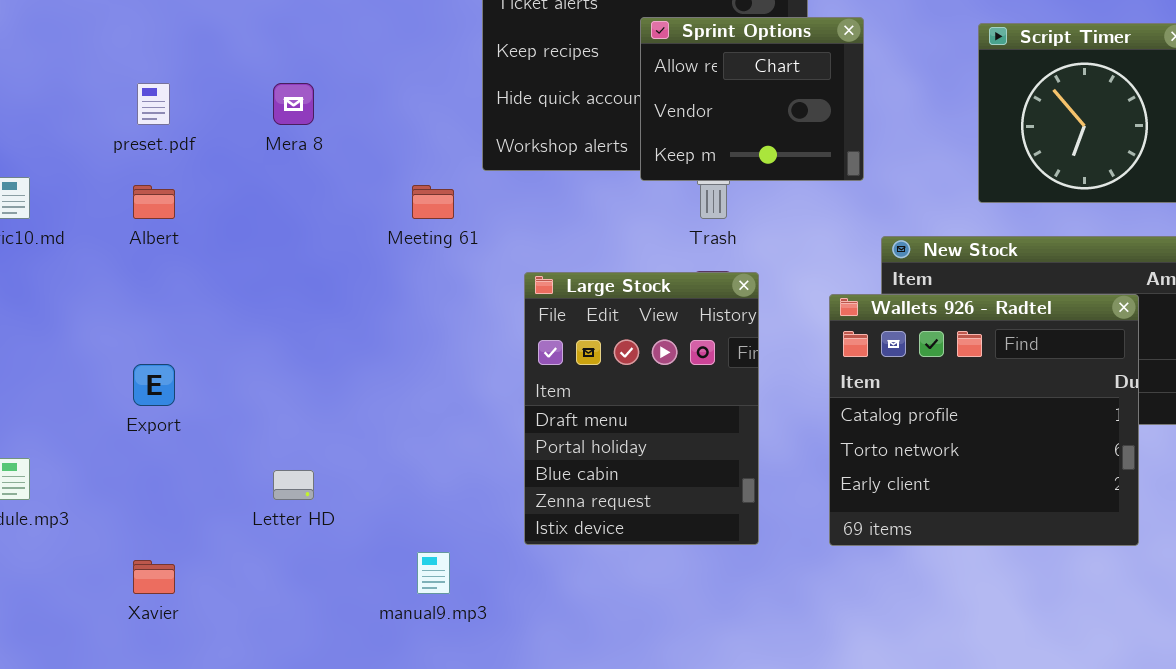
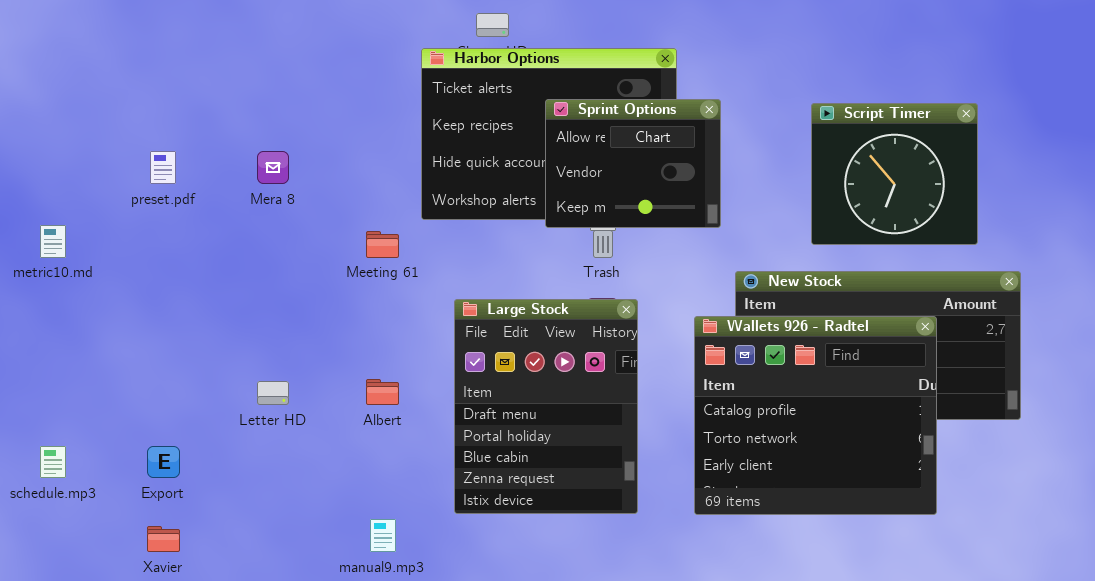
Albert: [133,185,175,219] -> [366,379,399,405], moved
Export: [133,364,175,406] -> [147,446,180,478], moved
Letter HD: [273,470,314,500] -> [257,381,289,405], moved

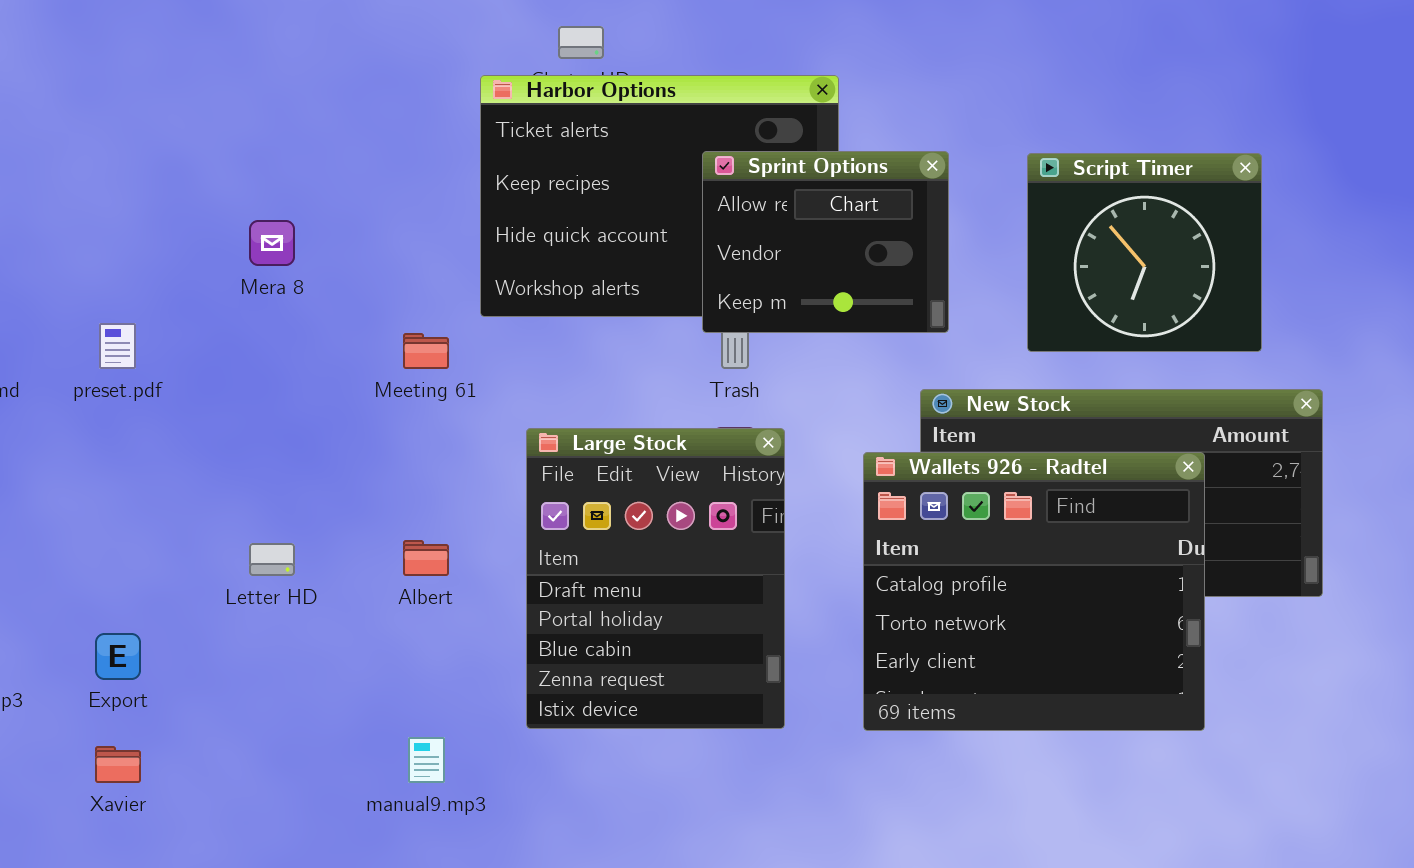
Sprint Options: [545,99,721,228] -> [702,151,949,333], moved
preset.pdf: [150,151,176,184] -> [99,323,136,369], moved

